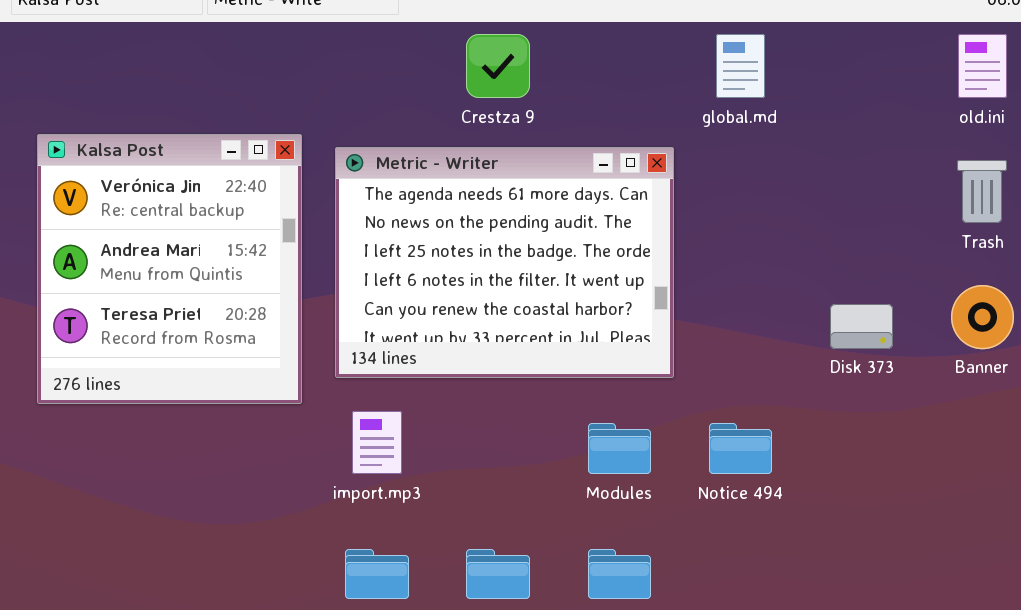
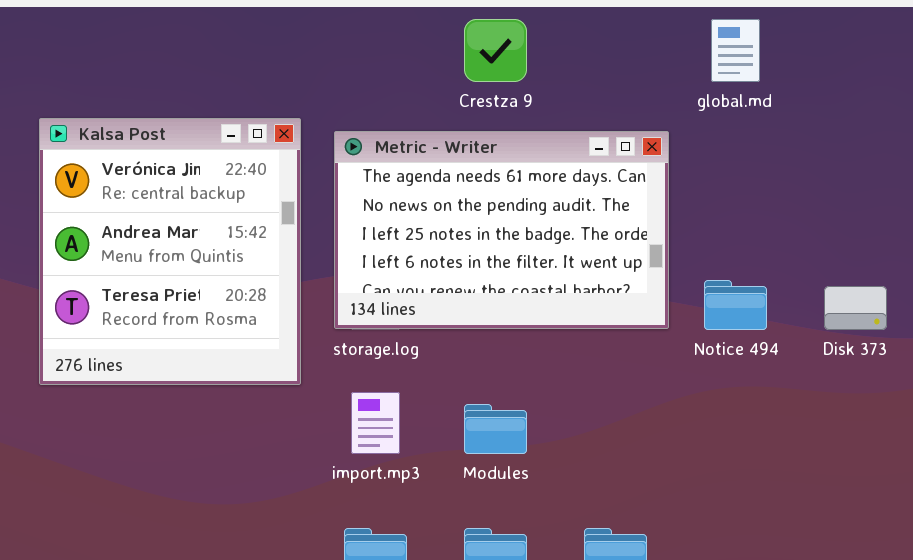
Metric - Writer: [335,147,674,378] -> [334,131,669,329], resized
Modules: [588,423,651,474] -> [464,404,527,454], moved
Notice 494: [709,423,772,474] -> [704,280,767,330], moved

